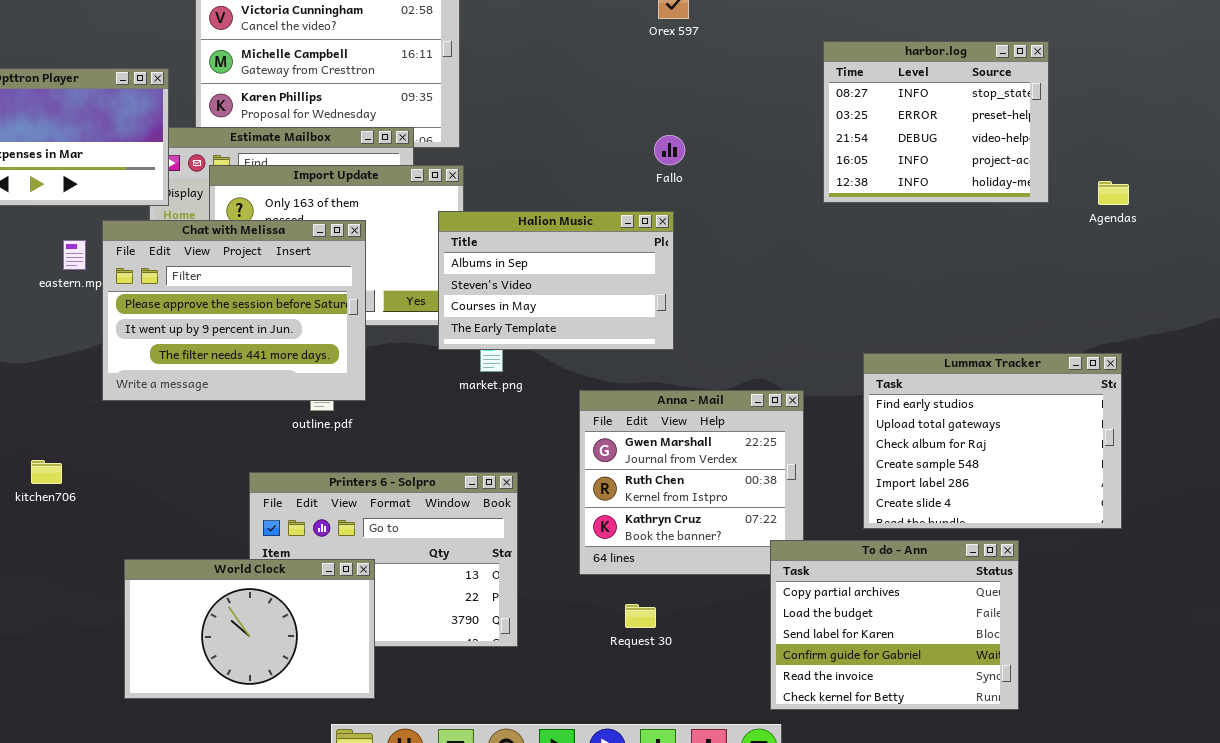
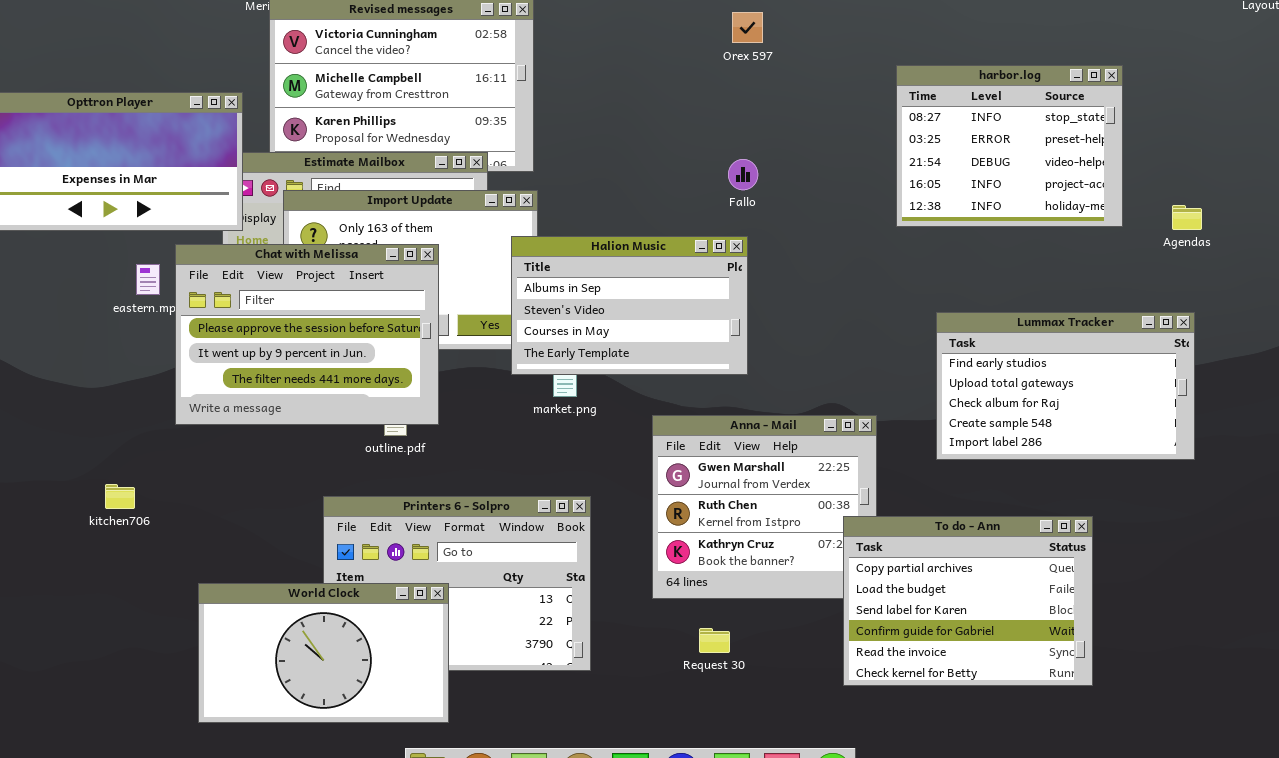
Lummax Tracker: [863,353,1122,529] -> [936,312,1195,460], moved, resized
To do - Ann: [770,540,1019,710] -> [843,516,1093,686], moved

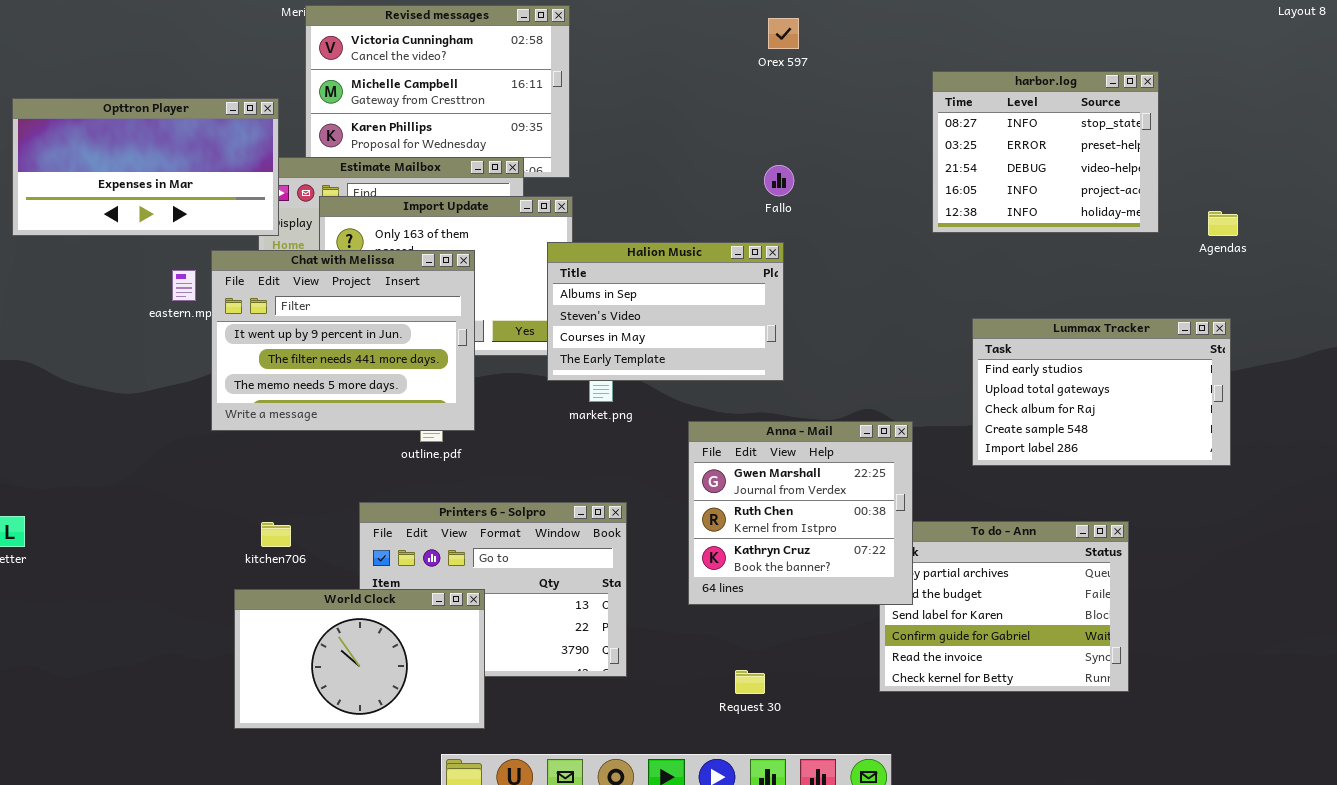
Chat with Melissa: [175,244,439,425] -> [211,250,475,431], scrolled down 1 row
Anna - Mail: [652,415,877,599] -> [688,421,913,605], raised
kitchen706: [105,484,135,509] -> [261,522,291,547], moved
Request 30: [699,628,730,653] -> [735,670,765,694], moved

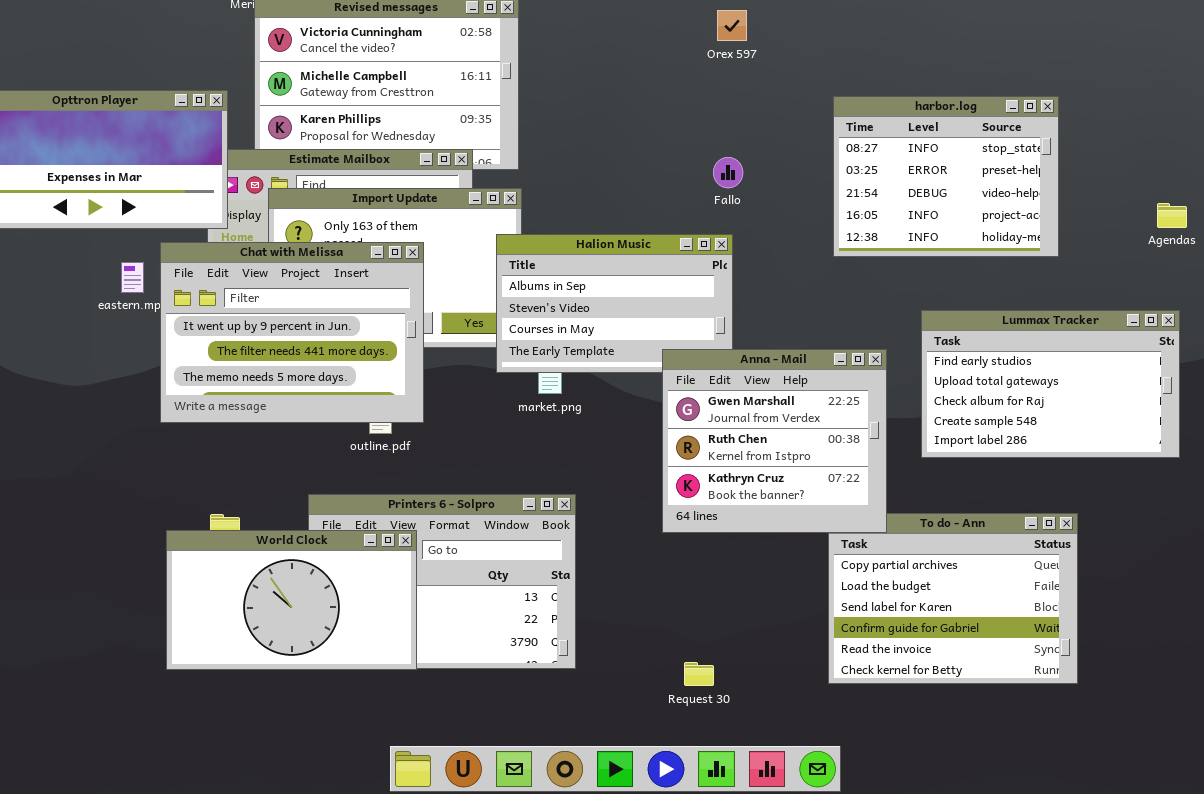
harbor.log: [932,71,1159,233] -> [833,96,1059,257], moved
Anna - Mail: [688,421,913,605] -> [662,349,887,533], moved
World Clock: [234,589,485,729] -> [166,530,417,670], moved

